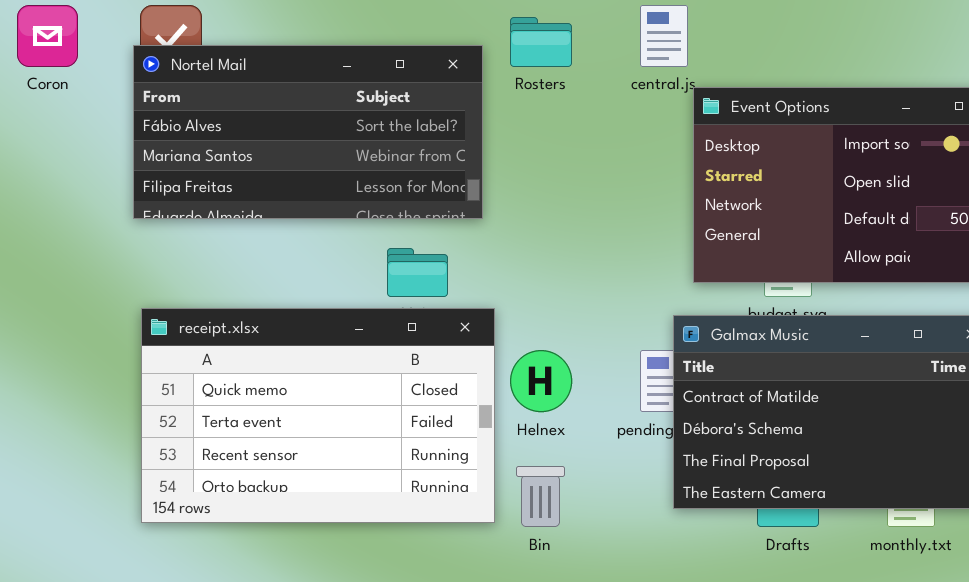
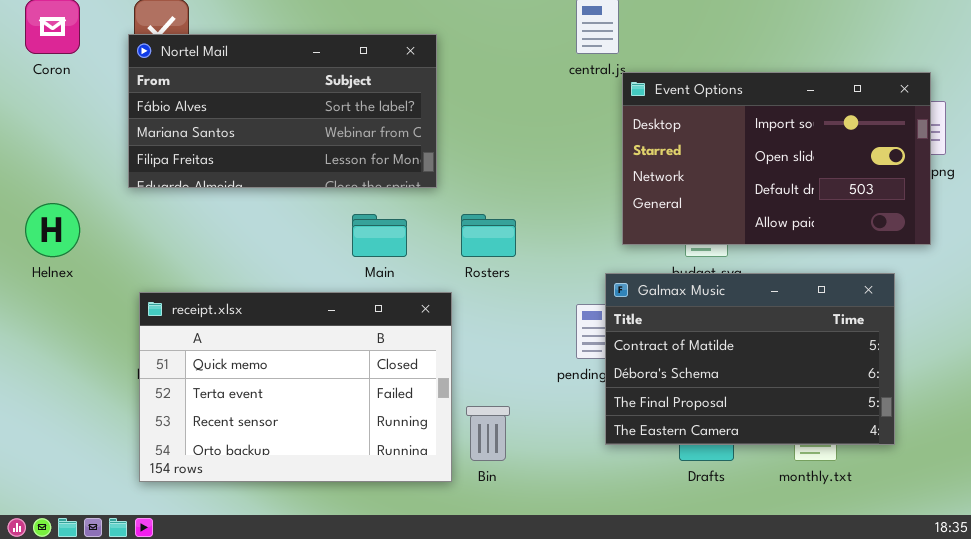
Rosters: [510,17,572,67] -> [461,214,516,257], moved
receipt.xlsx: [141,308,495,523] -> [139,292,452,482], moved
Helnex: [510,350,572,412] -> [25,203,80,257], moved

